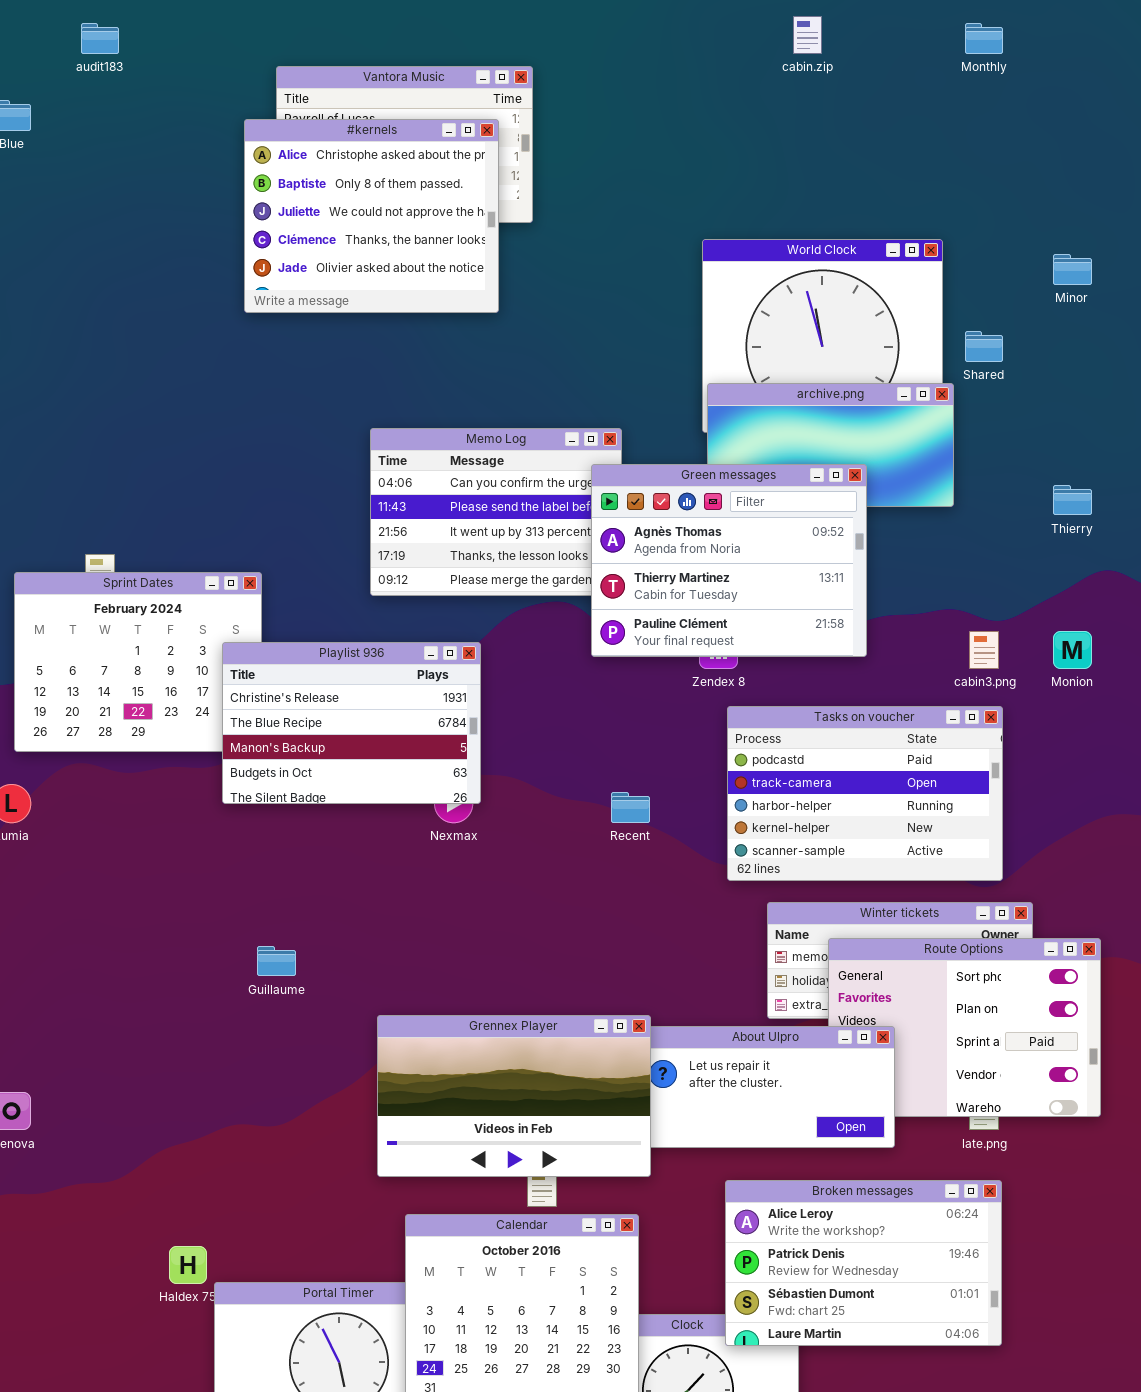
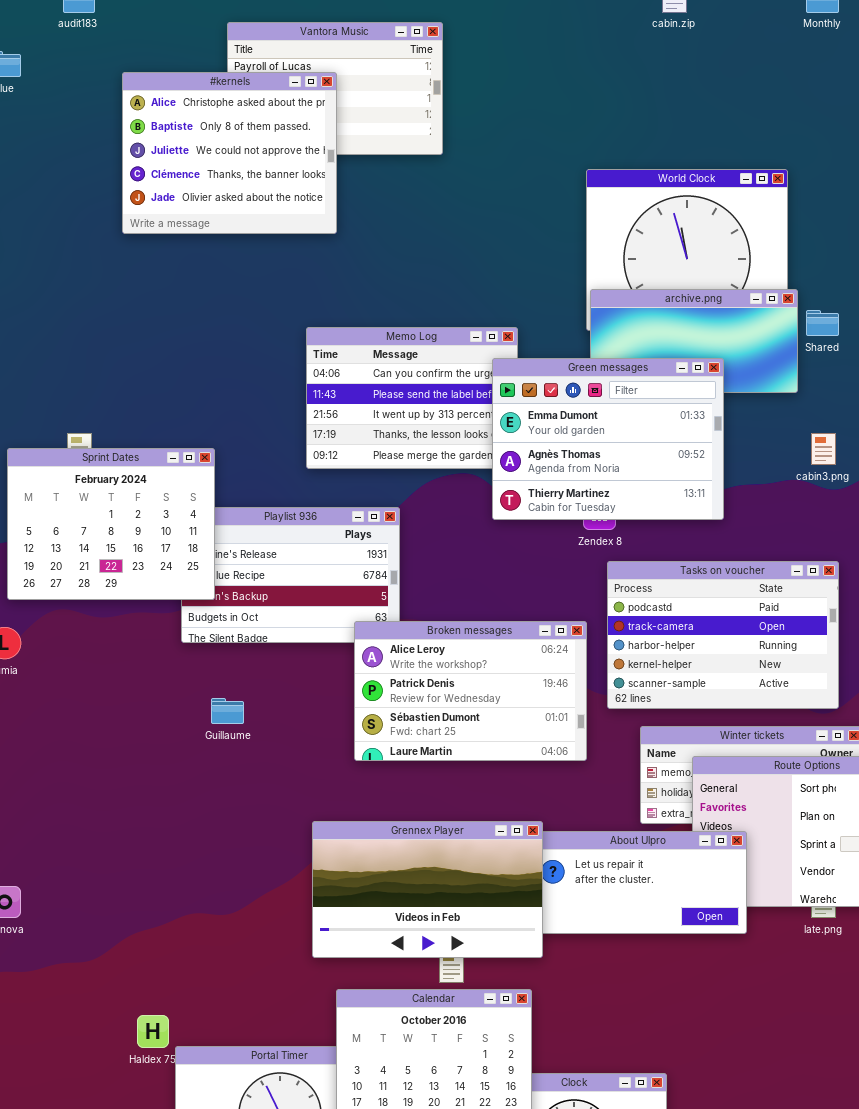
#kernels: [244,119,499,313] -> [122,72,337,234], moved
Shared: [965,331,1003,362] -> [806,310,839,336], moved
Green messages: [591,464,867,657] -> [492,358,724,520], scrolled up 1 row
Sprint Dates: [14,572,262,752] -> [7,448,215,600], raised
cabin3.png: [969,631,999,669] -> [811,433,836,465], moved
Guillaume: [257,946,296,976] -> [211,698,244,724], moved
Broken messages: [725,1180,1002,1346] -> [354,621,587,761], moved

